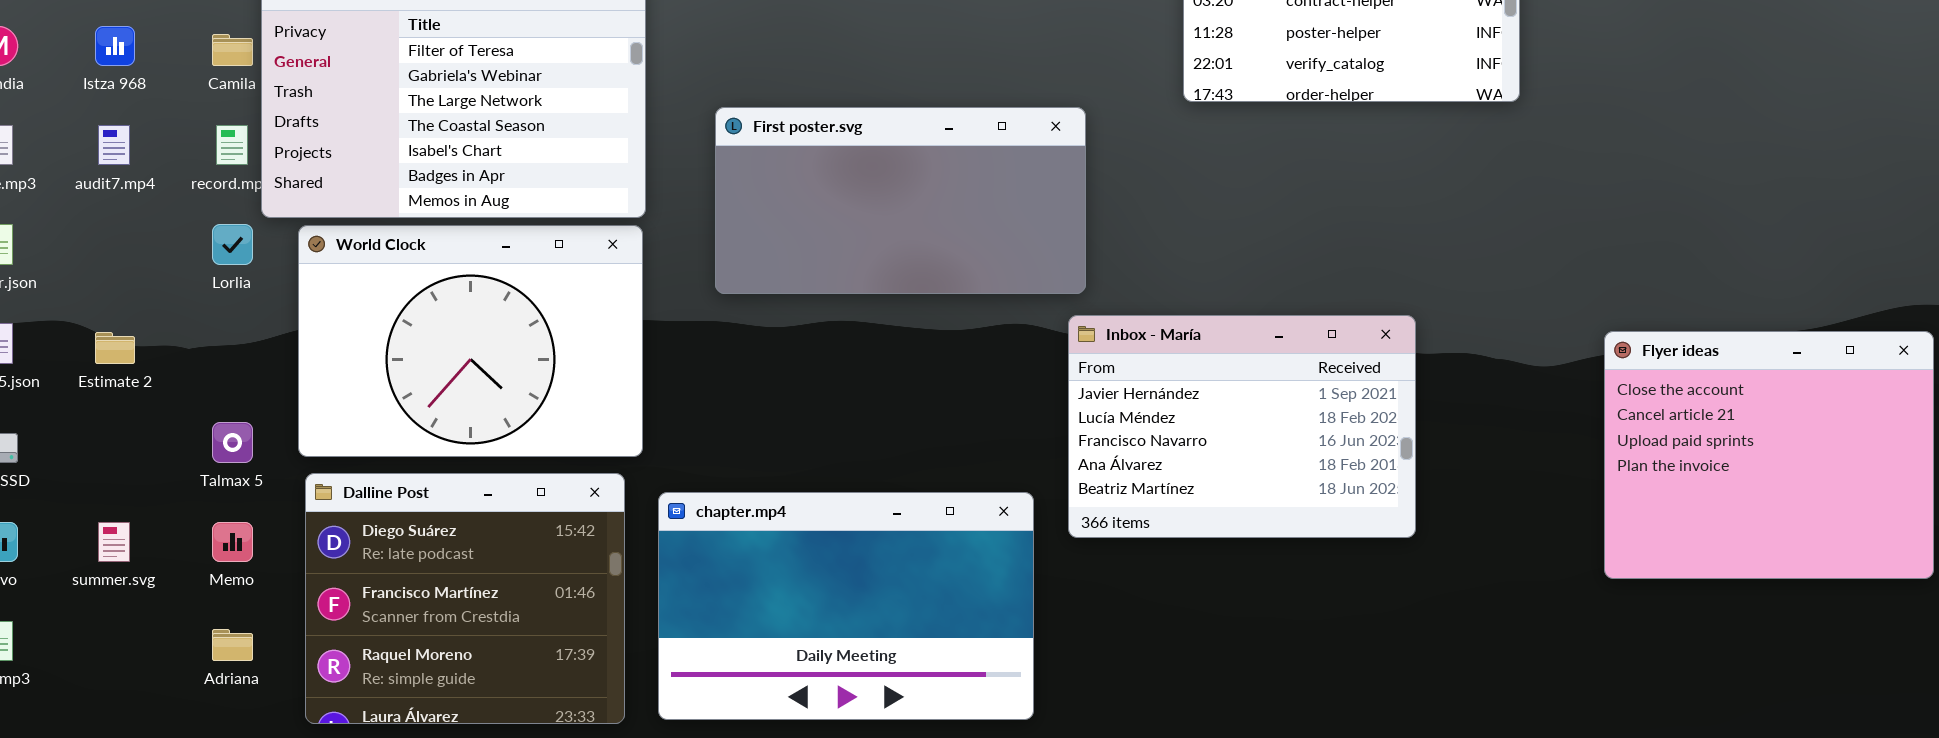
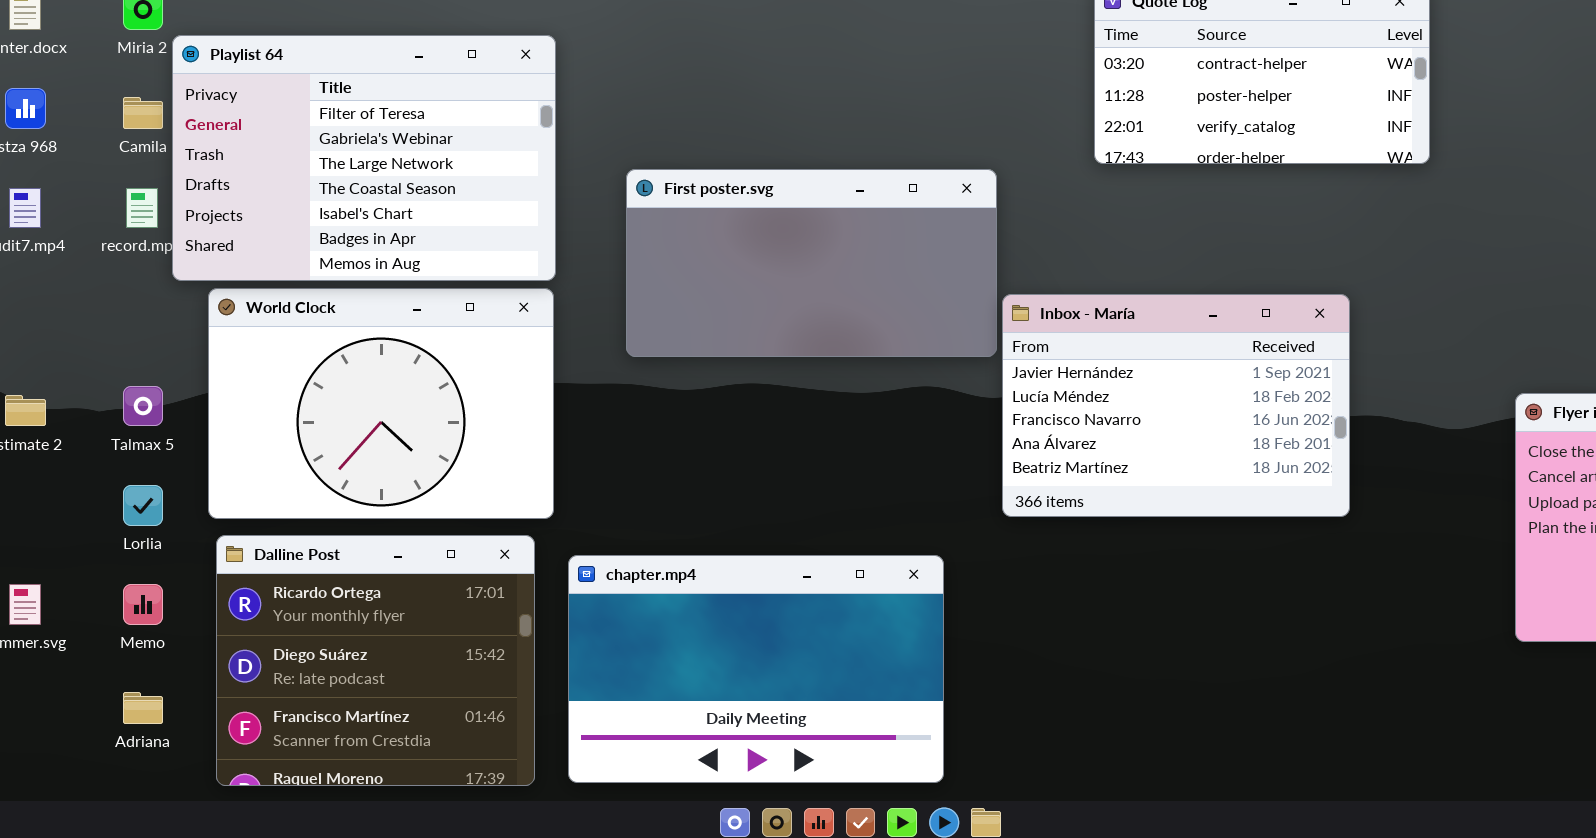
Lorlia: [212,224,253,265] -> [123,485,163,526], moved
Inbox - María: [1068,315,1416,538] -> [1002,294,1350,517], moved
Talmax 5: [212,422,253,463] -> [123,386,163,426], moved
Dalline Post: [305,473,625,724] -> [216,535,535,786], scrolled up 1 row

